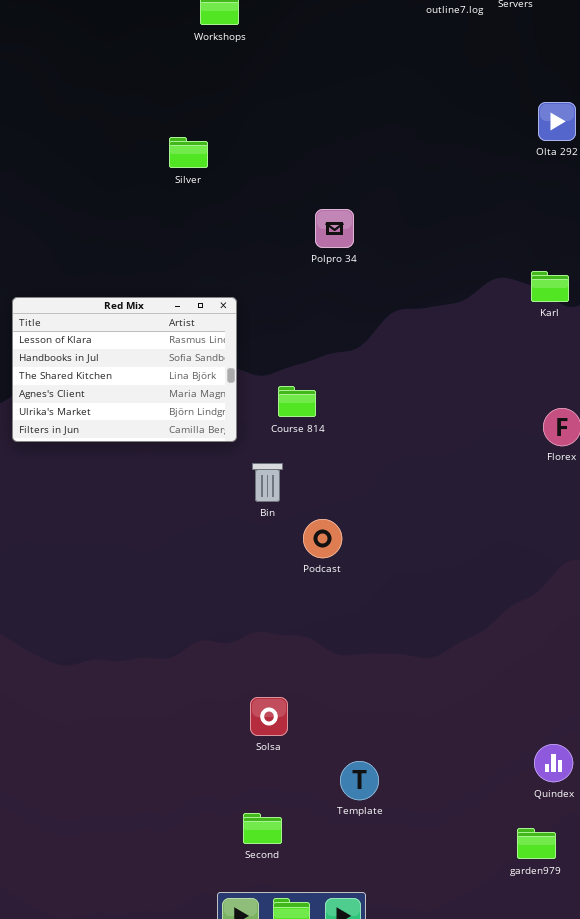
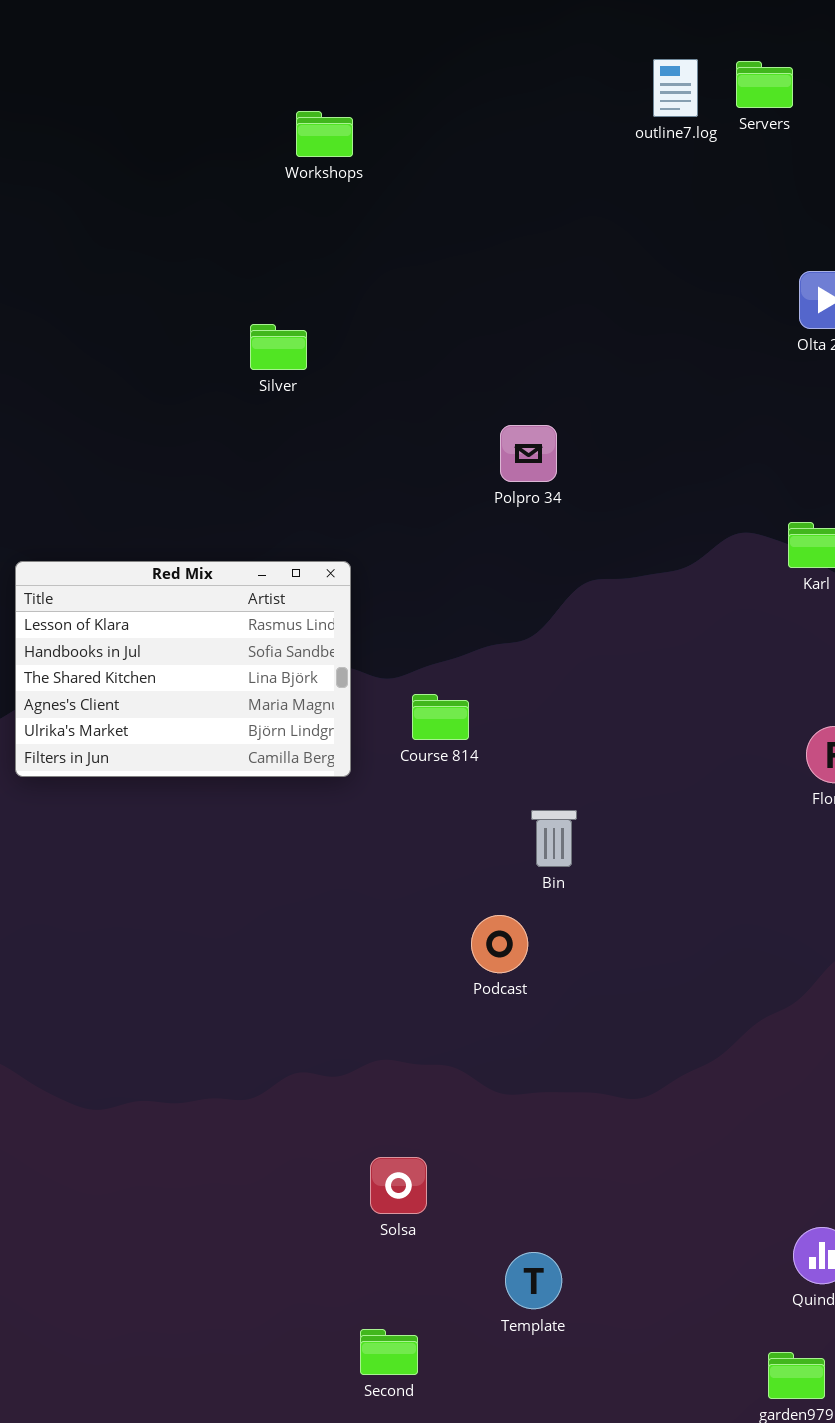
Polpro 34: [315,209,354,248] -> [500,425,557,482], moved
Bin: [252,463,283,502] -> [531,810,577,867], moved
Podcast: [303,519,342,558] -> [471,915,528,973], moved

